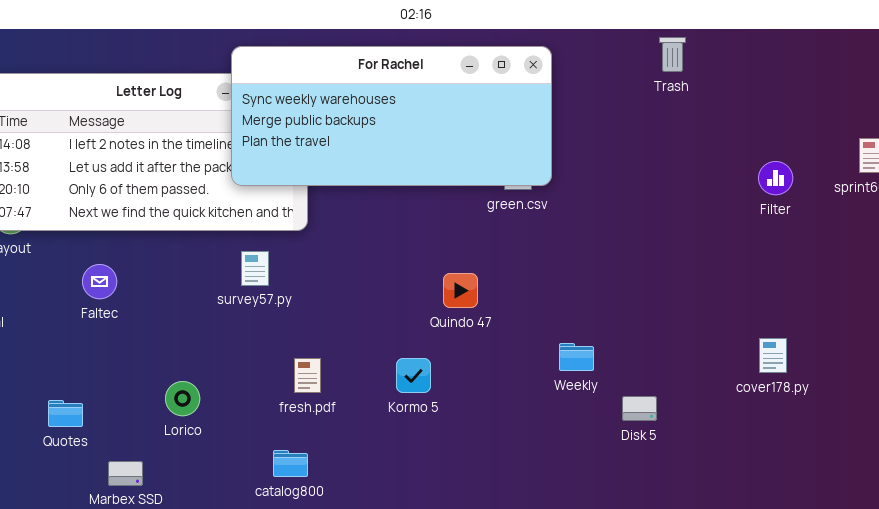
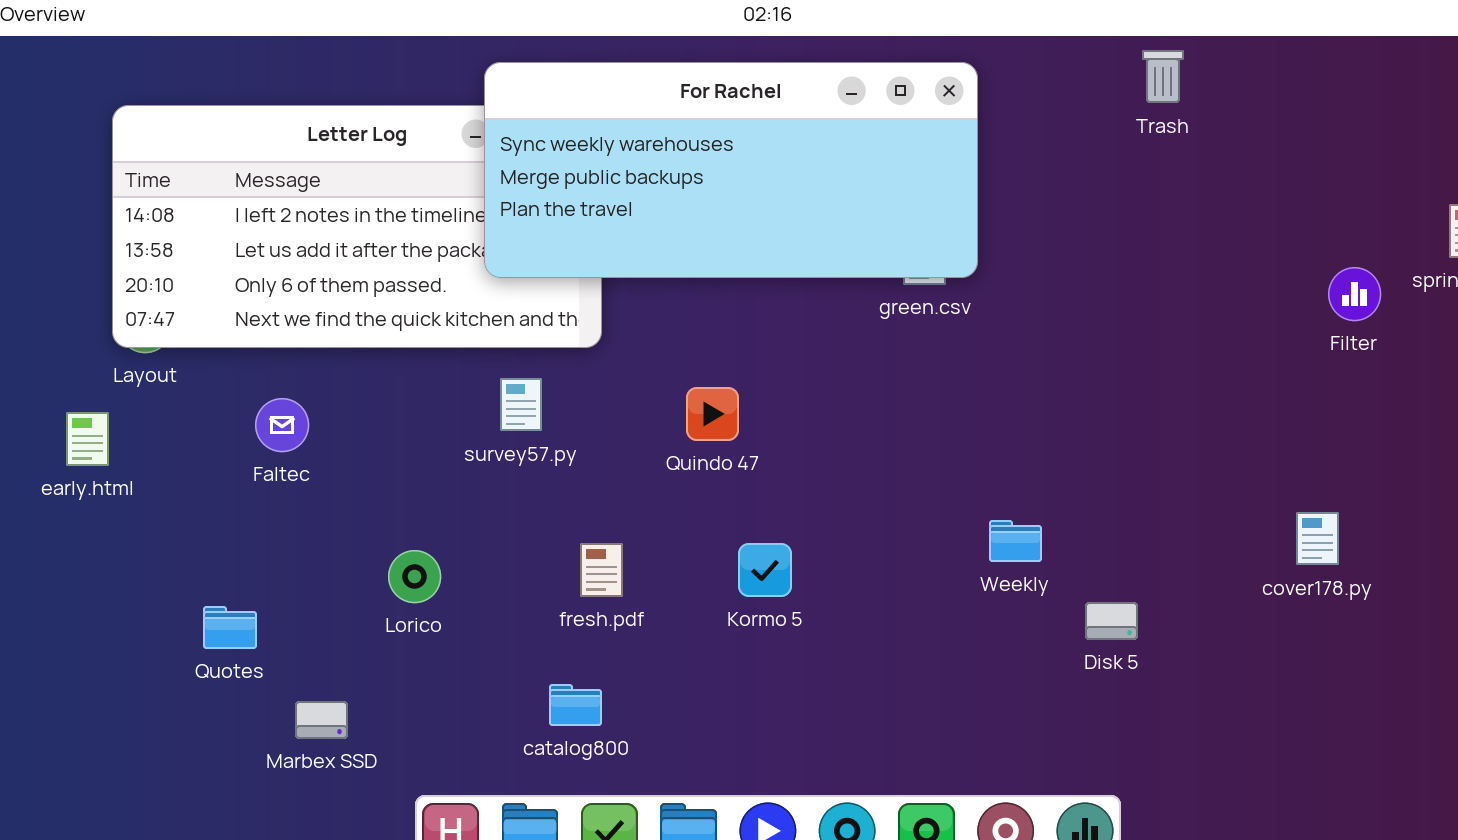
Filter: [758,161,793,195] -> [1328,267,1381,321], moved
Quindo 47: [443,273,478,308] -> [686,387,739,441], moved
Lorico: [165,381,200,416] -> [388,550,441,603], moved

